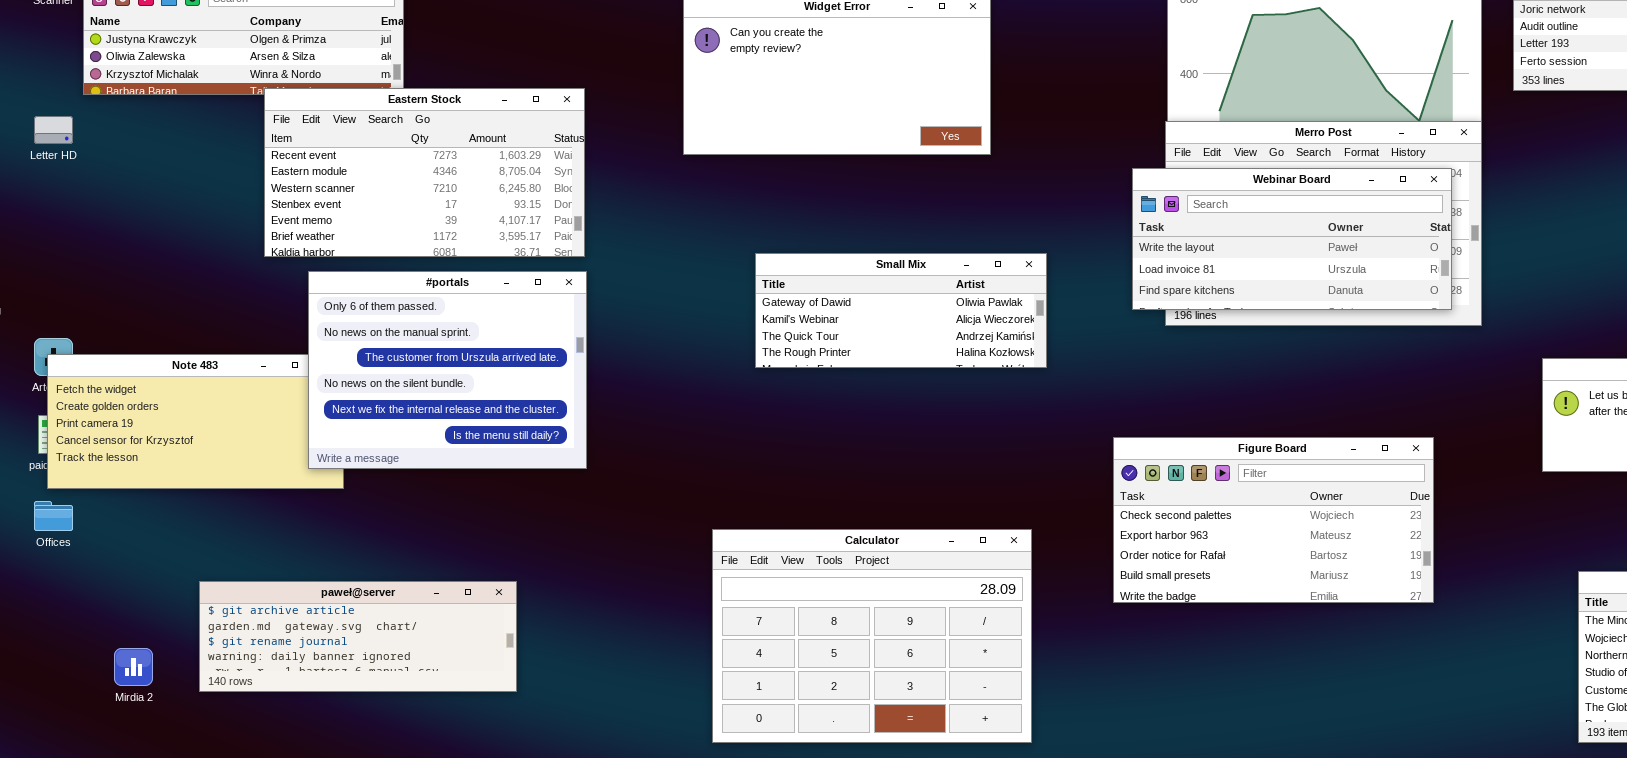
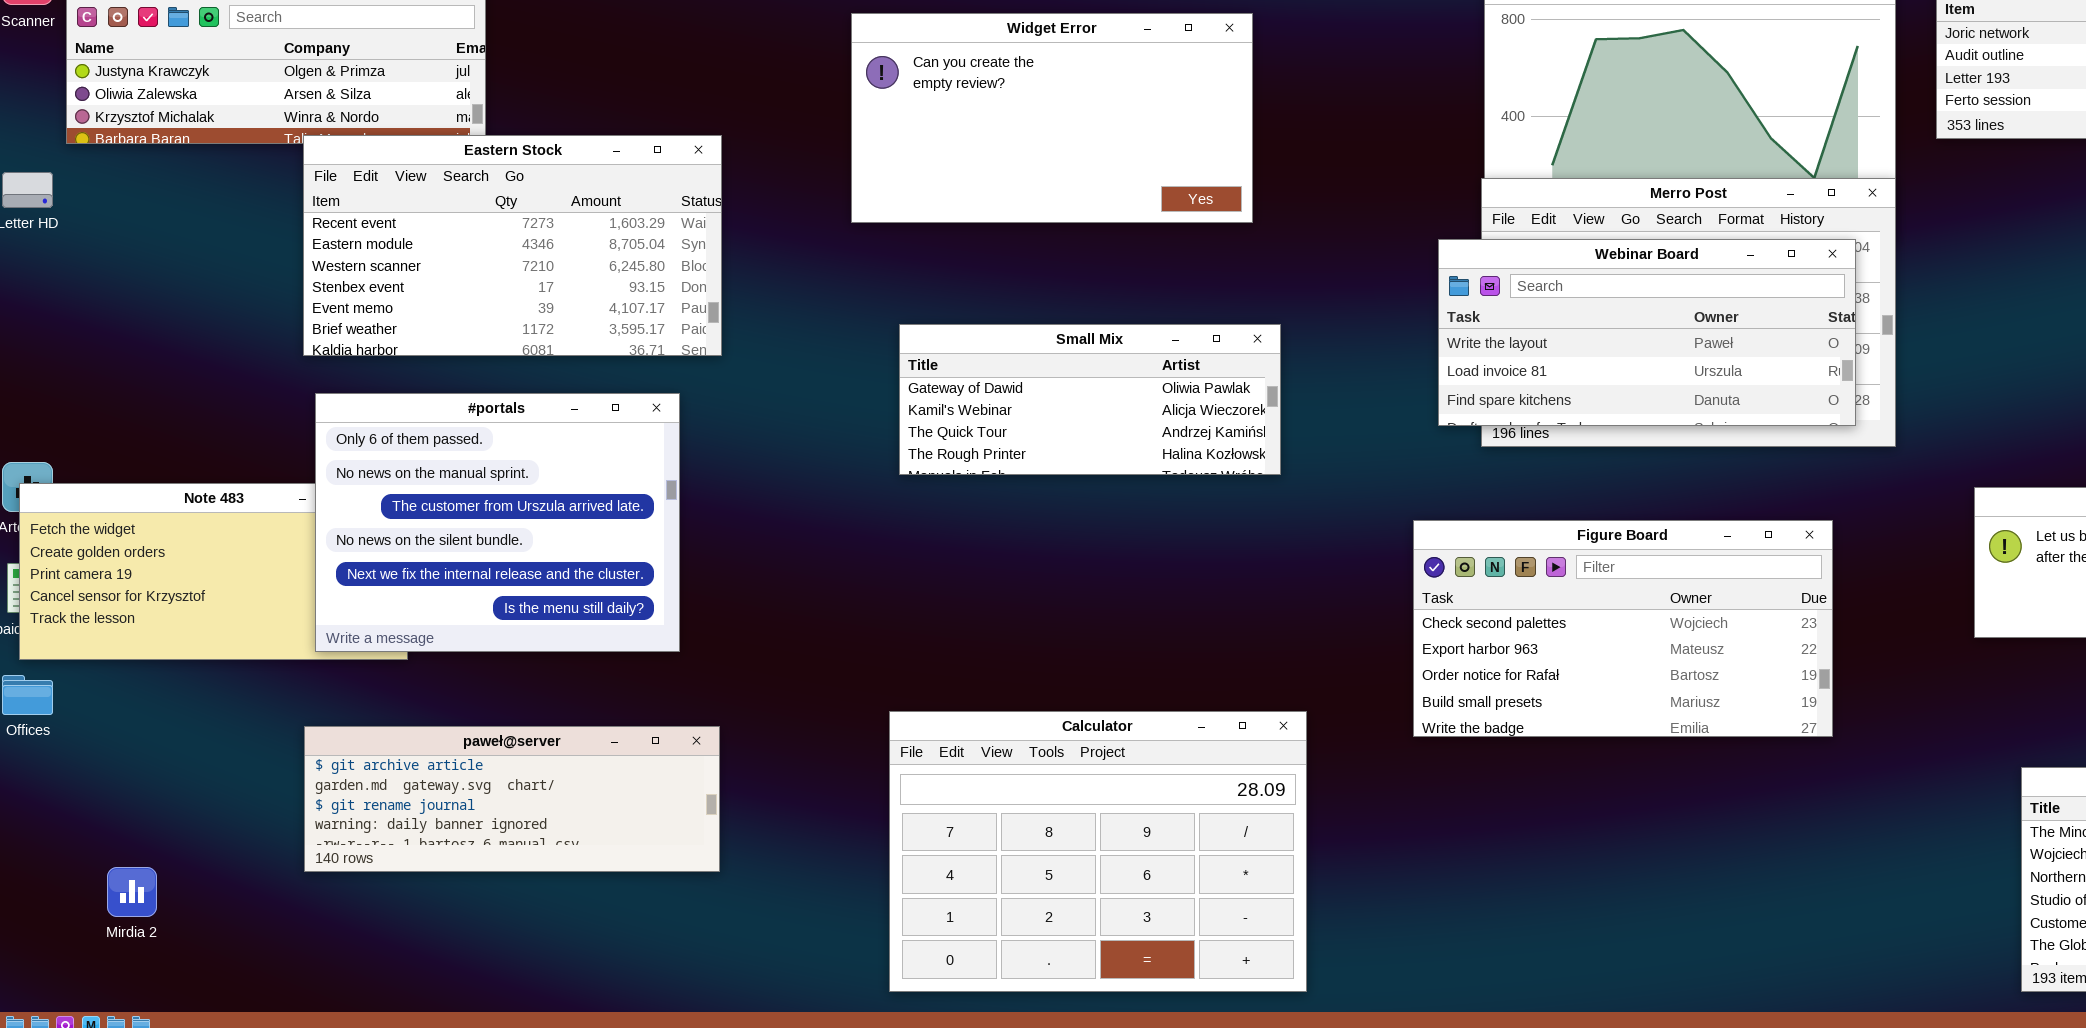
Small Mix: [755,253,1047,368] -> [899,324,1281,475], moved
#portals: [308,271,587,469] -> [315,393,680,652], moved
Figure Board: [1113,437,1434,603] -> [1413,520,1833,737], moved
paweł@server: [199,581,517,692] -> [304,726,720,872], moved

